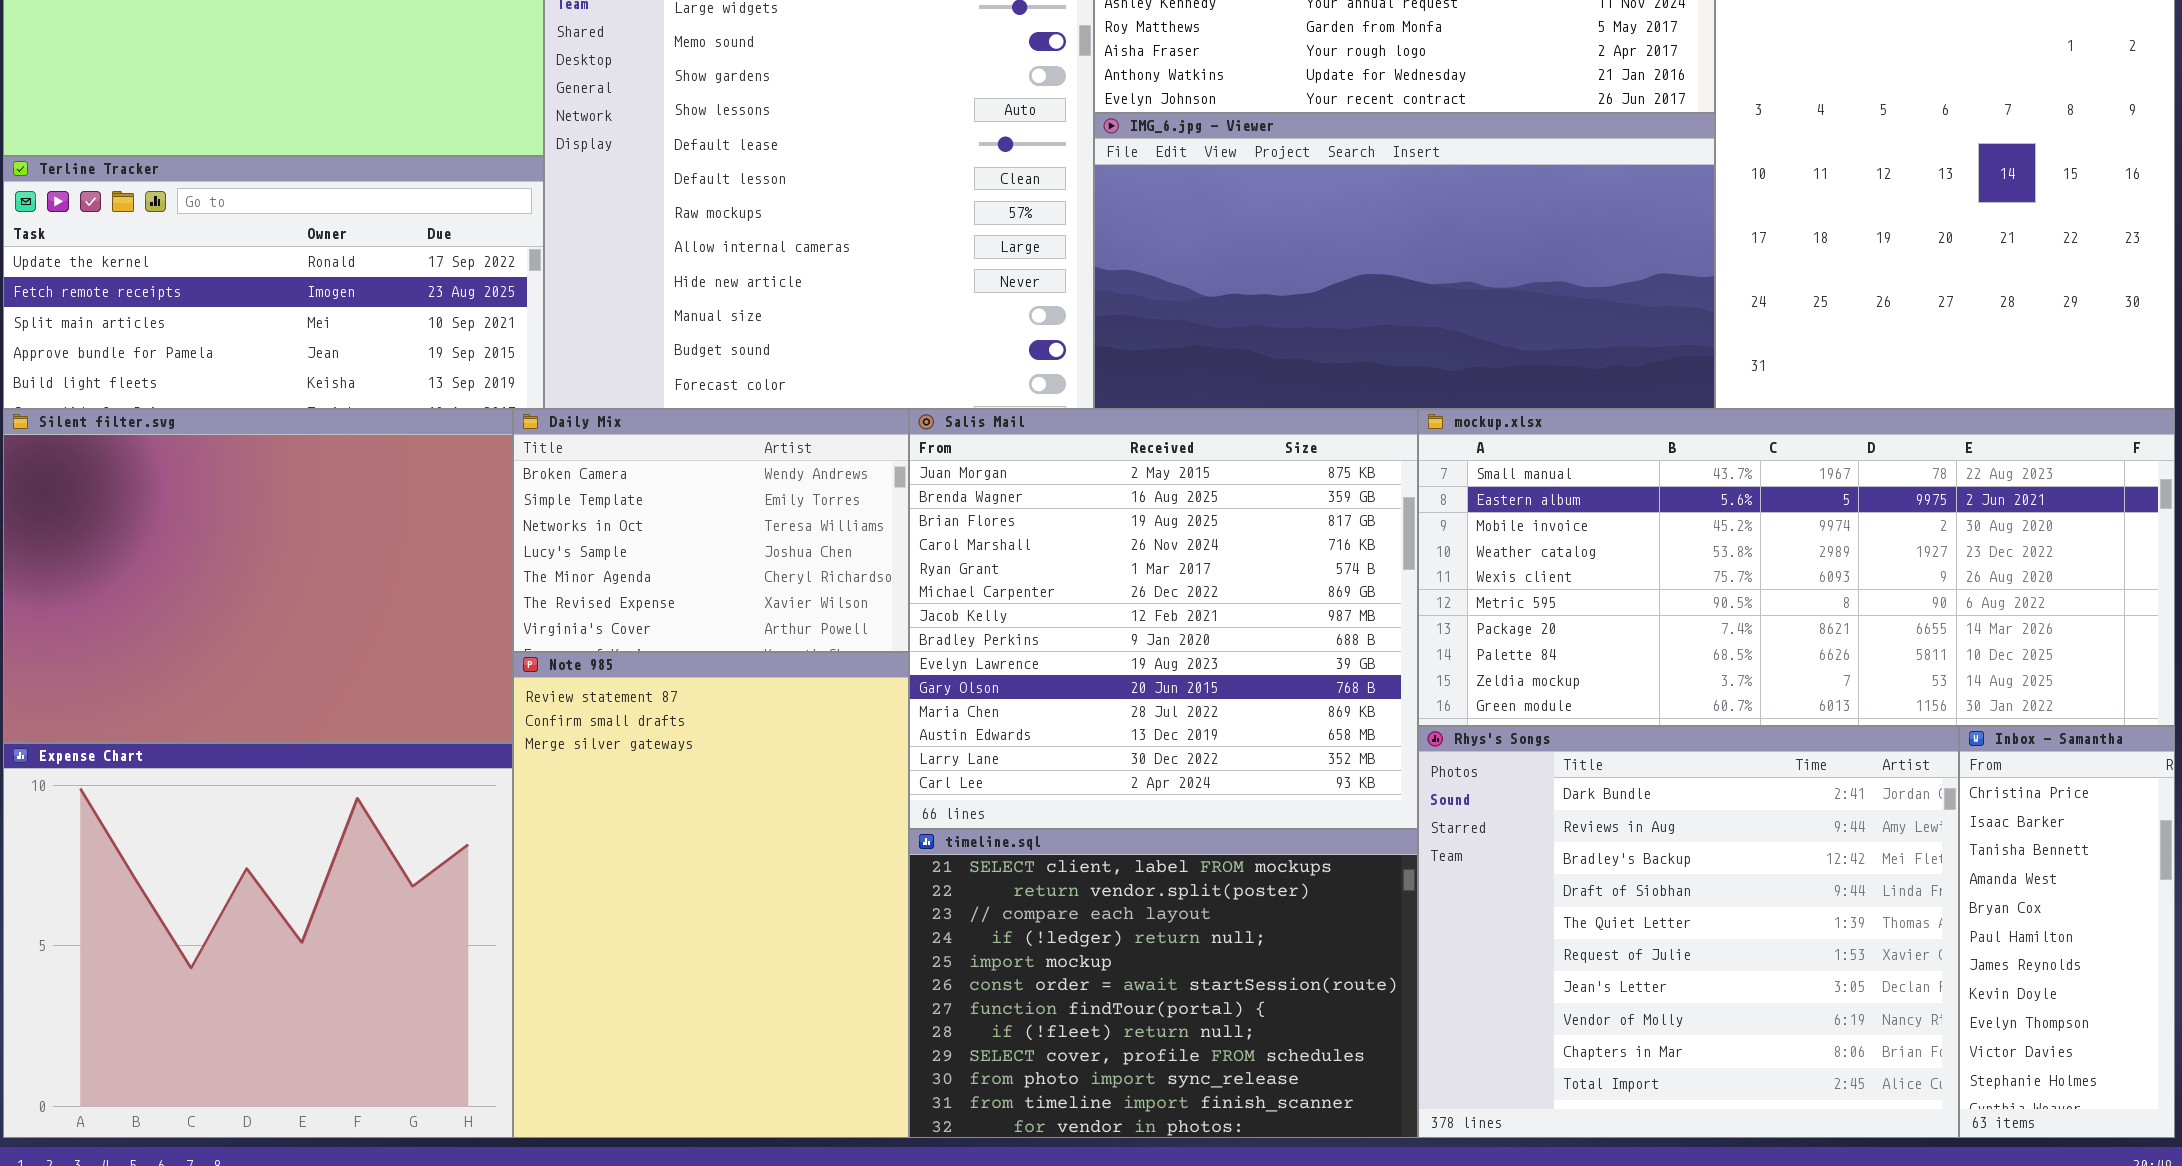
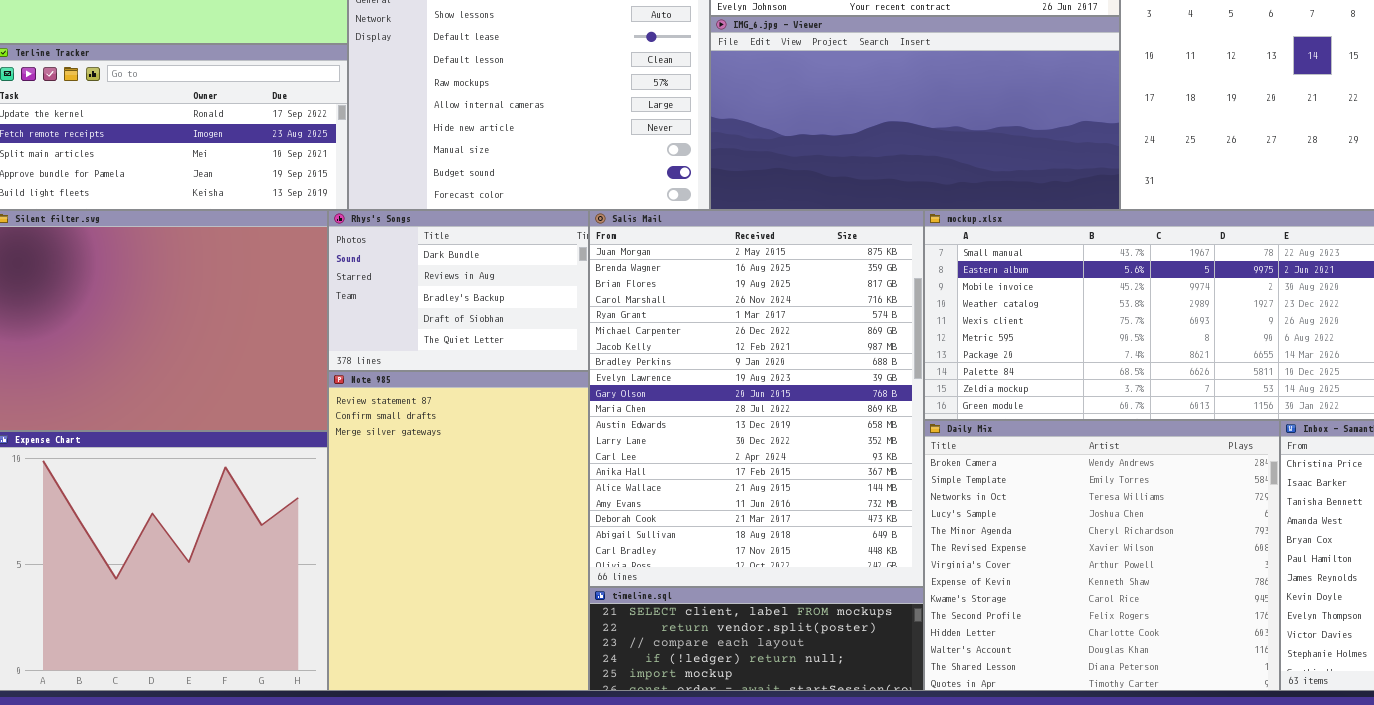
Daily Mix: [513,409,909,652] -> [924,420,1280,691], moved, resized
Salis Mail: [909,409,1418,829] -> [589,210,924,587], resized
Rhys's Songs: [1418,726,1959,1138] -> [328,210,589,371], moved, resized
timeline.sql: [909,829,1418,1138] -> [589,587,924,691], resized

